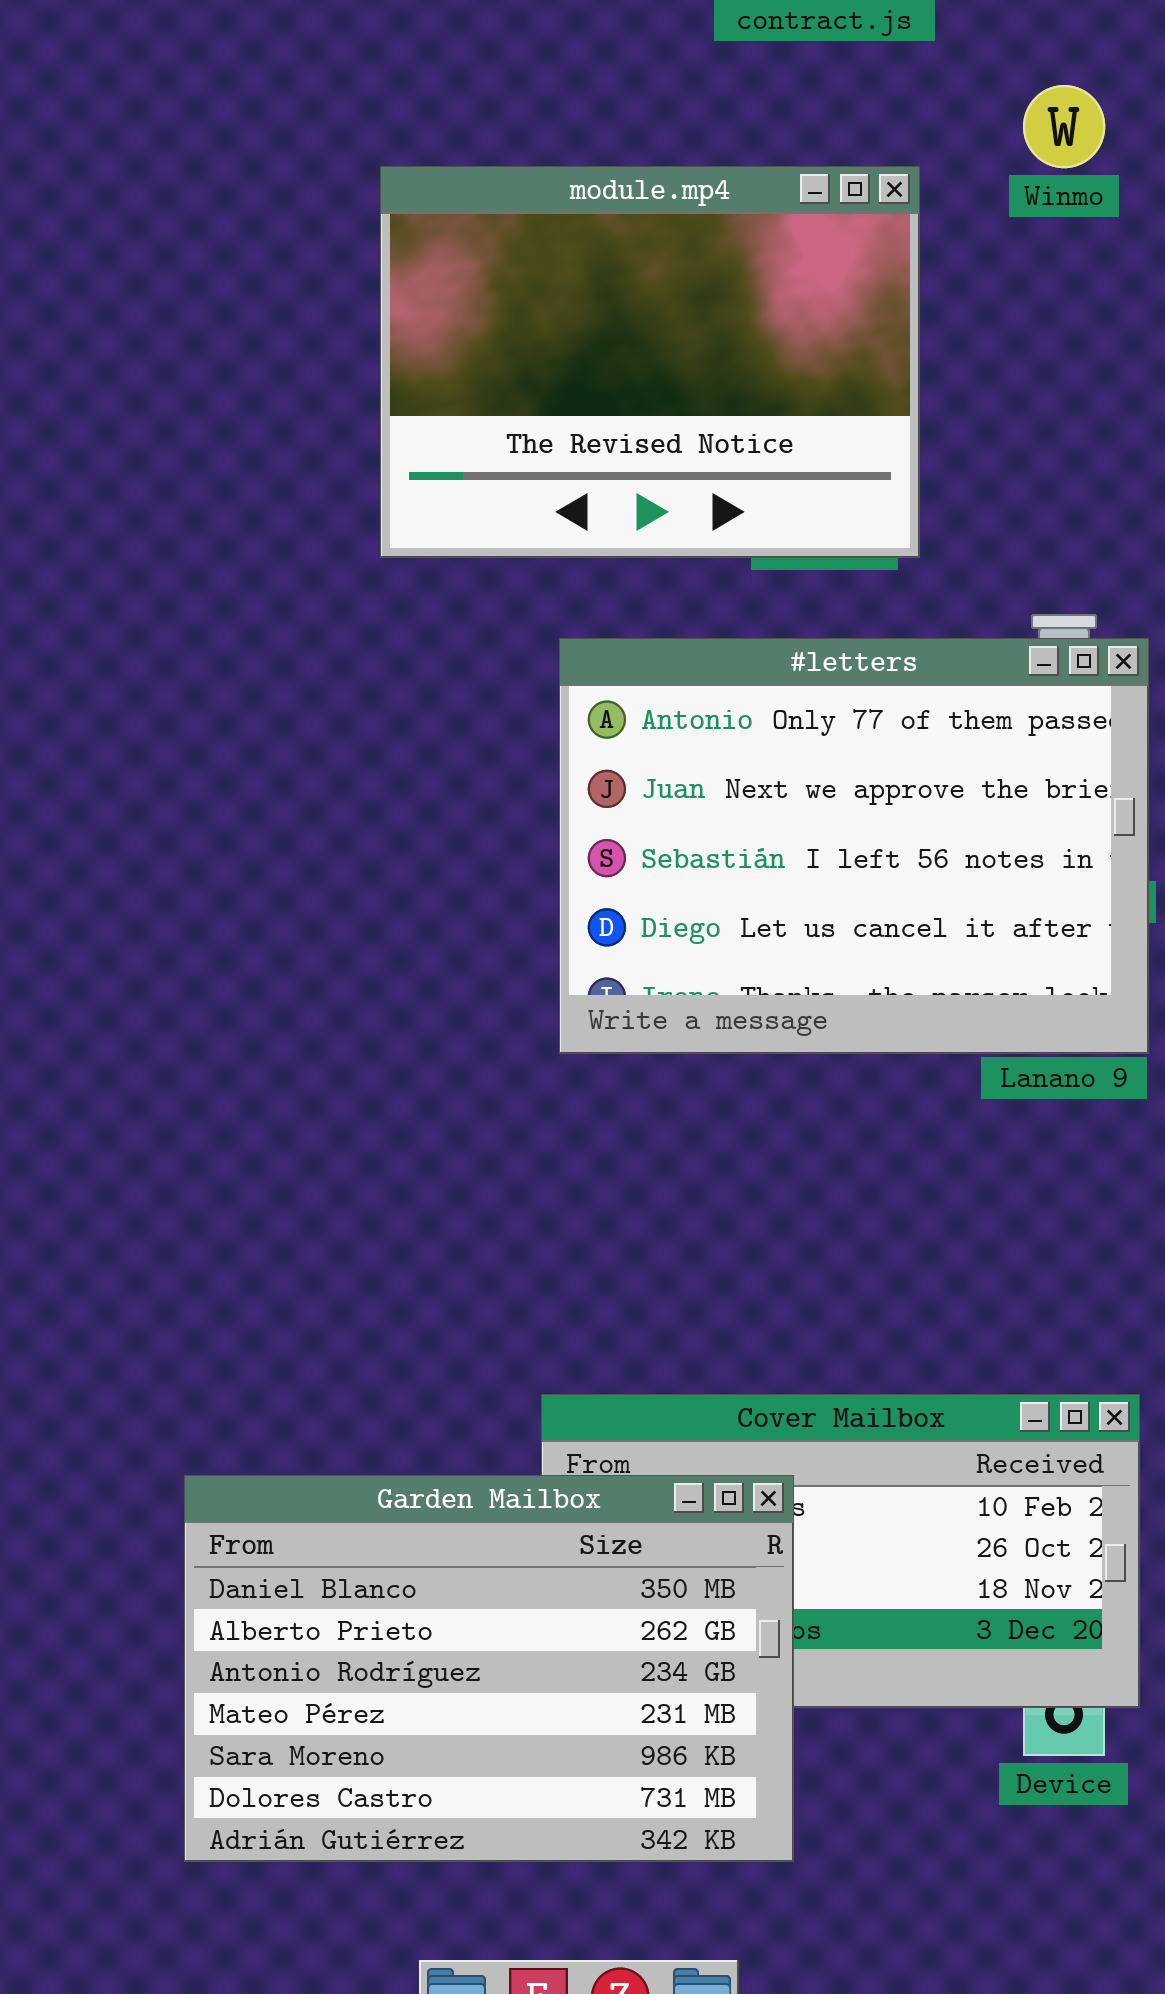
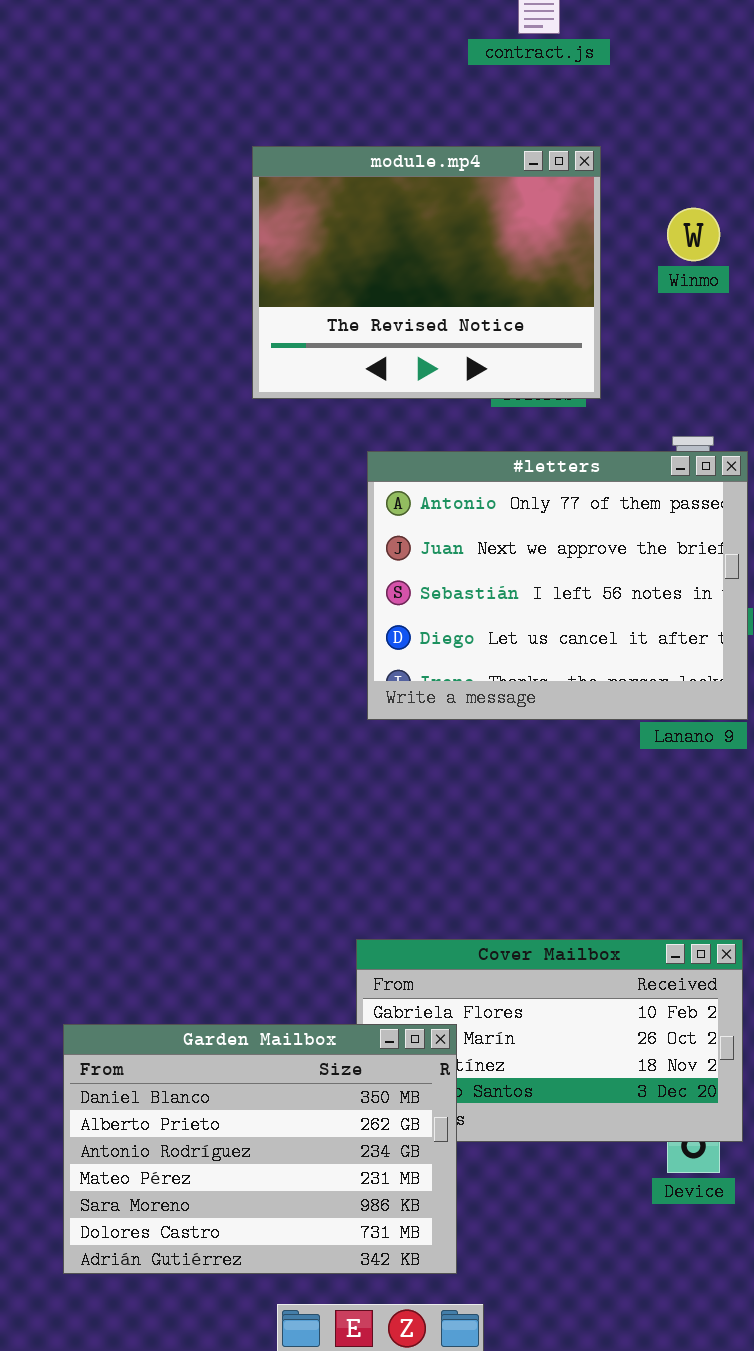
Winmo: [1023,85,1105,168] -> [667,208,720,261], moved
Garden Mailbox: [184,1475,794,1862] -> [63,1024,457,1274], moved

